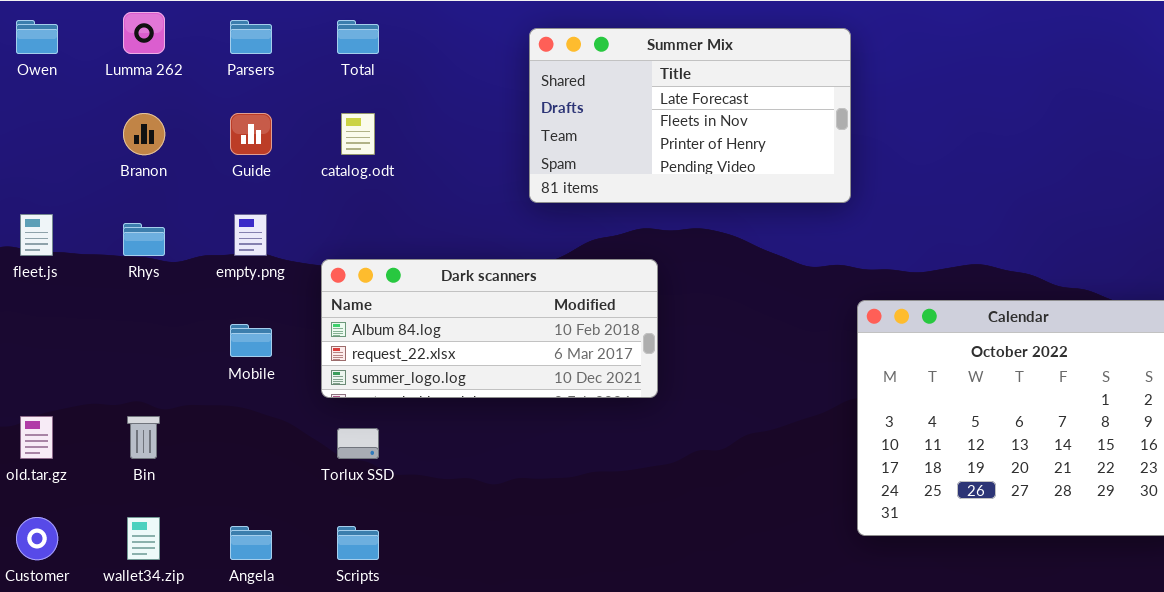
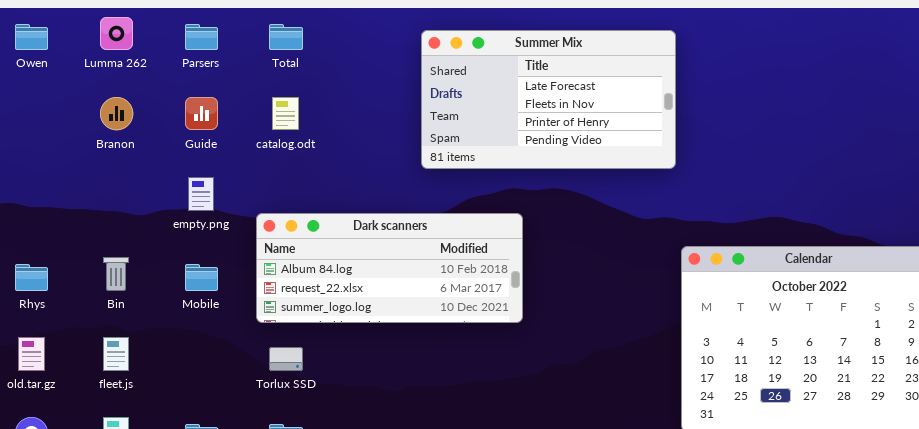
fleet.js: [20,214,53,256] -> [103,337,129,371], moved
Rhys: [123,223,165,256] -> [15,264,48,291], moved
Bin: [127,416,160,459] -> [103,257,129,291], moved

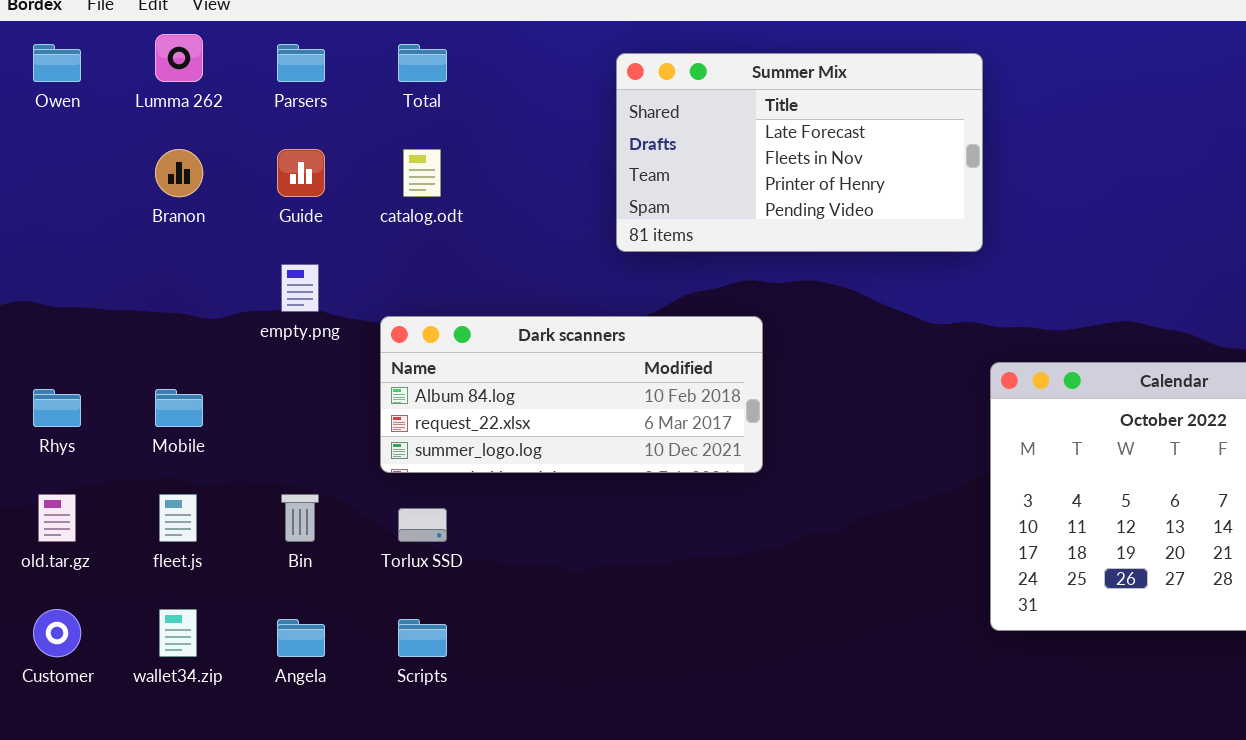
Bin: [103,257,129,291] -> [281,494,319,542], moved
Mobile: [185,264,218,291] -> [155,389,203,427], moved

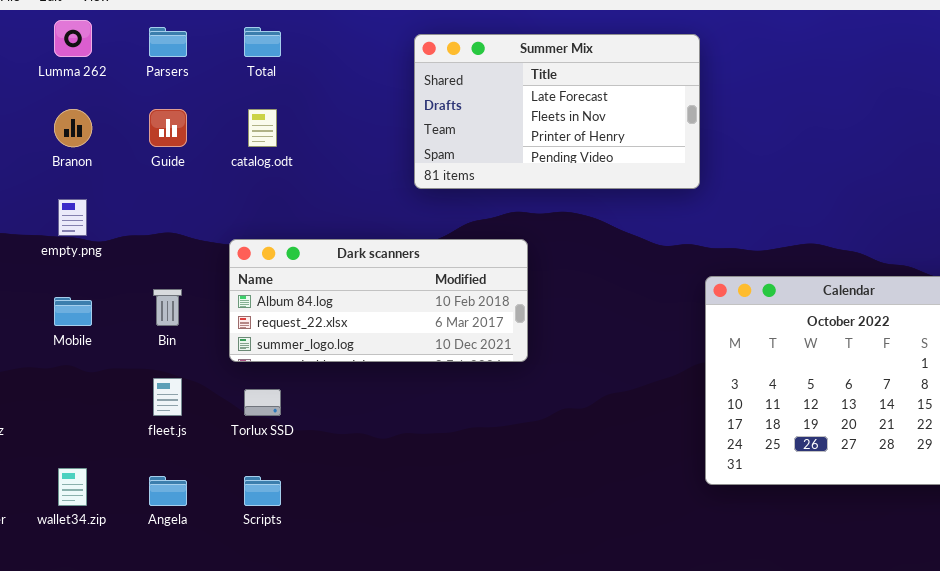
empty.png: [281,264,319,312] -> [58,199,87,236], moved
fleet.js: [159,494,197,542] -> [153,378,182,416], moved
Bin: [281,494,319,542] -> [153,289,182,326], moved

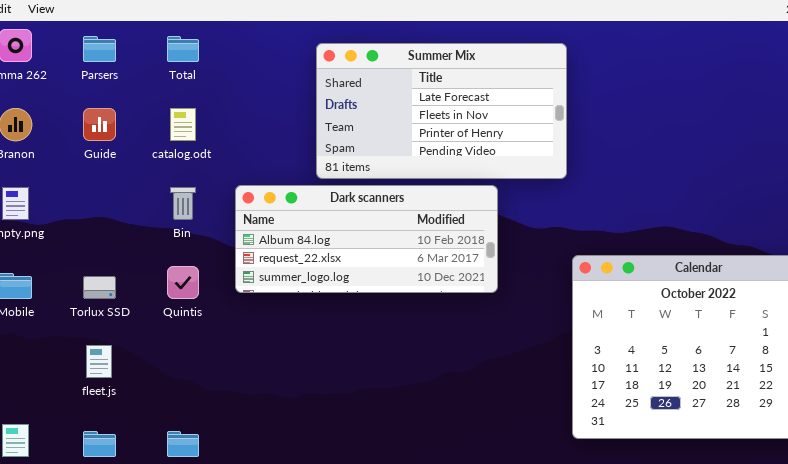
Dark scanners: [229,239,528,362] -> [235,185,498,293], moved
Bin: [153,289,182,326] -> [170,187,196,220], moved
Torlux SSD: [244,389,281,416] -> [83,276,116,299], moved

